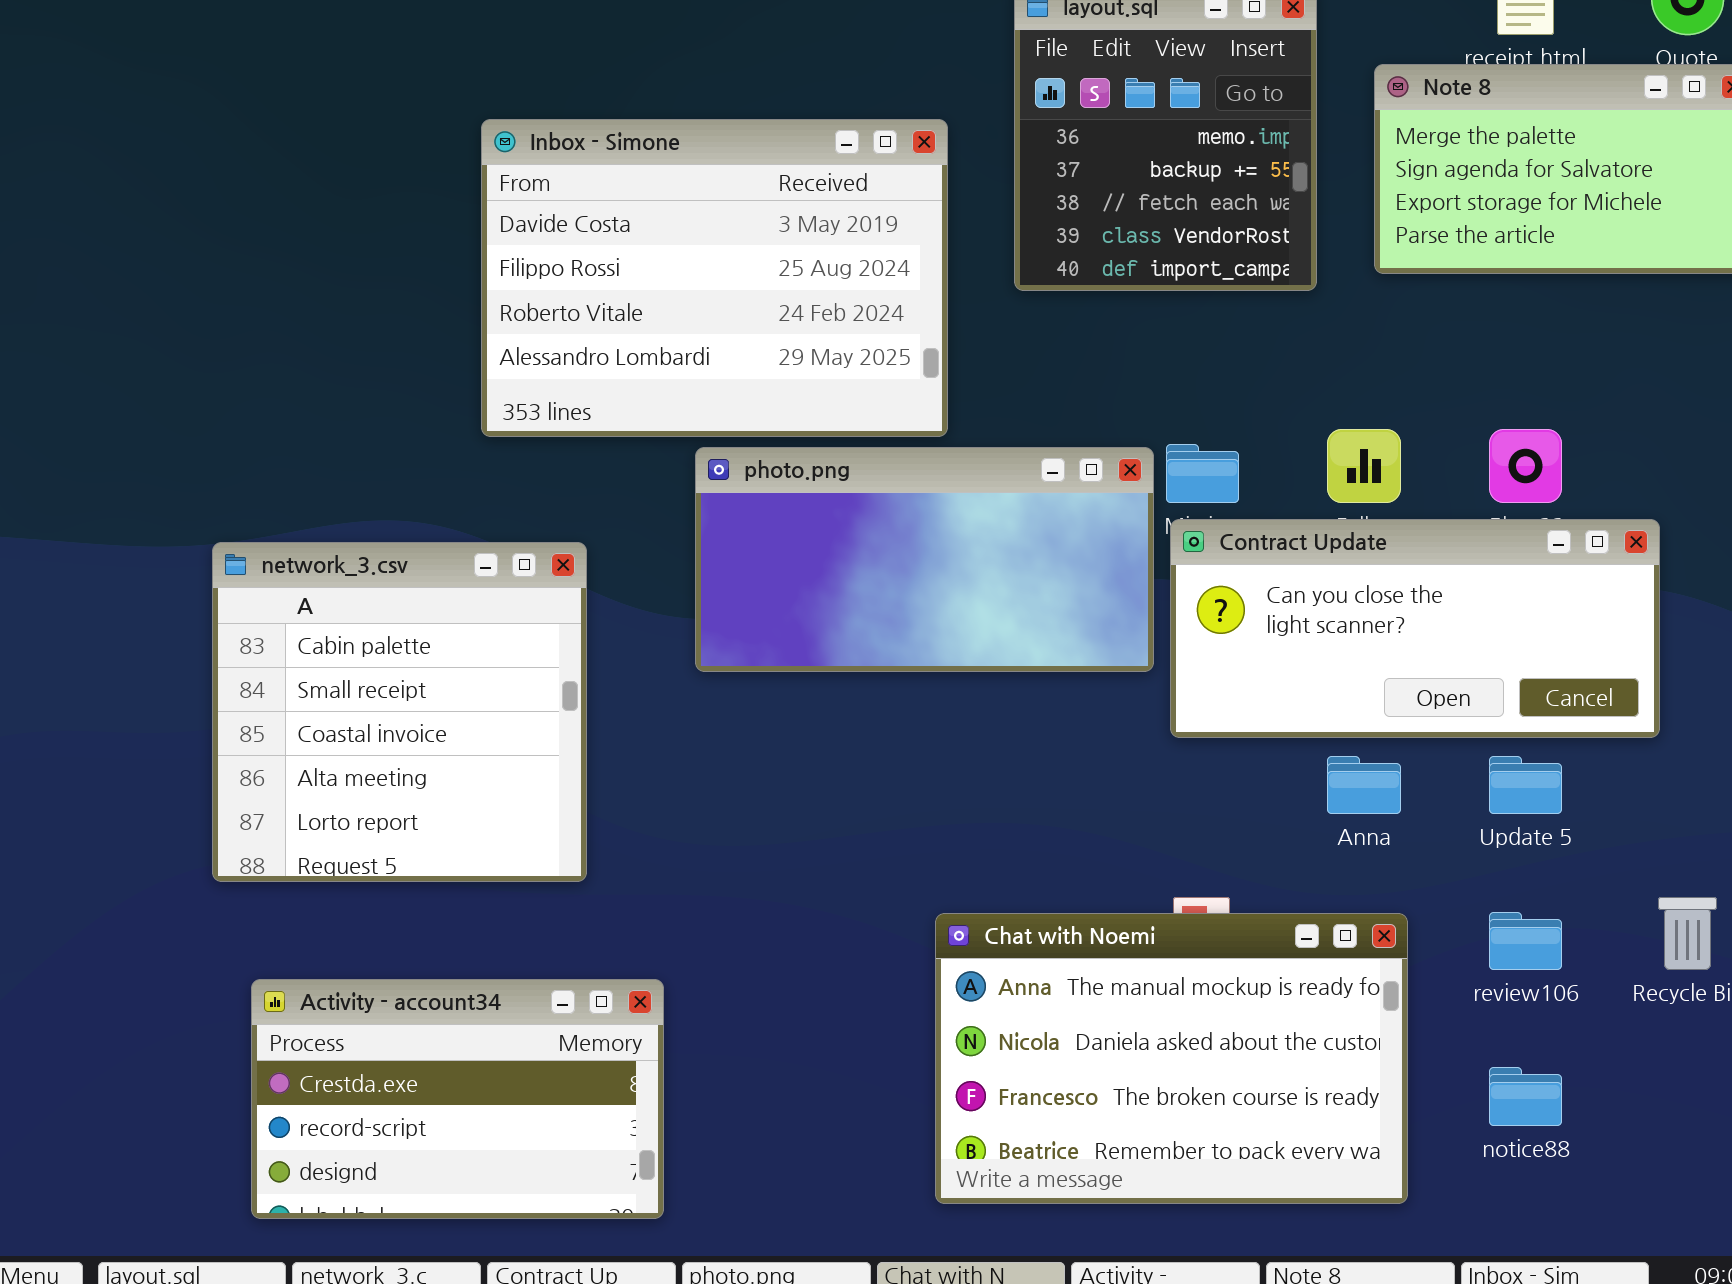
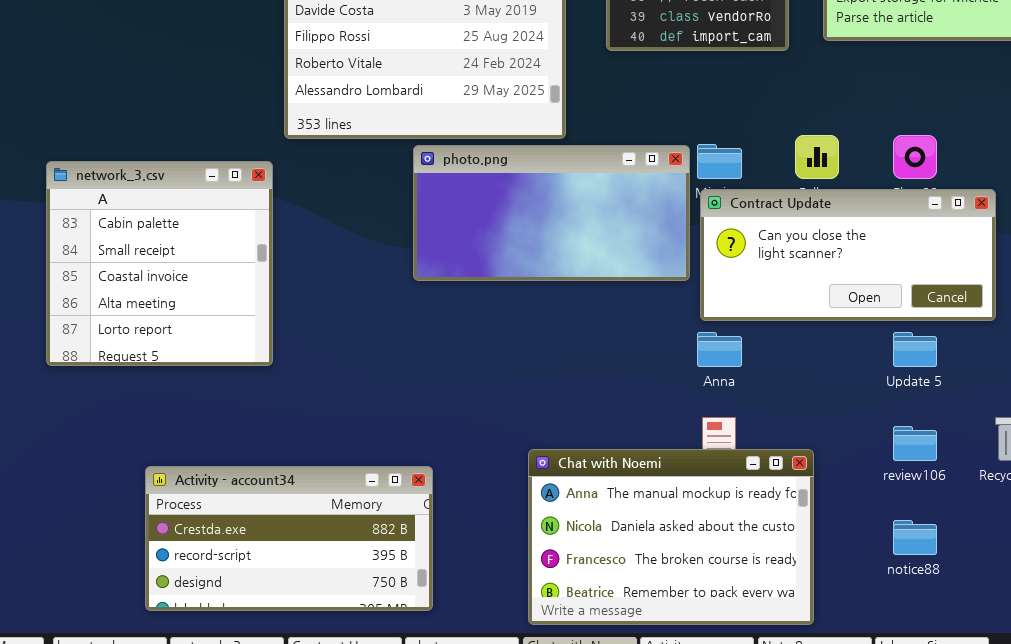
network_3.csv: [212,542,587,882] -> [46,161,273,366], moved
Anna: [1327,756,1401,814] -> [697,332,742,367], moved
Chat with Noemi: [935,913,1408,1204] -> [528,449,814,625], moved
Activity - account34: [251,979,664,1219] -> [145,466,433,611], resized

